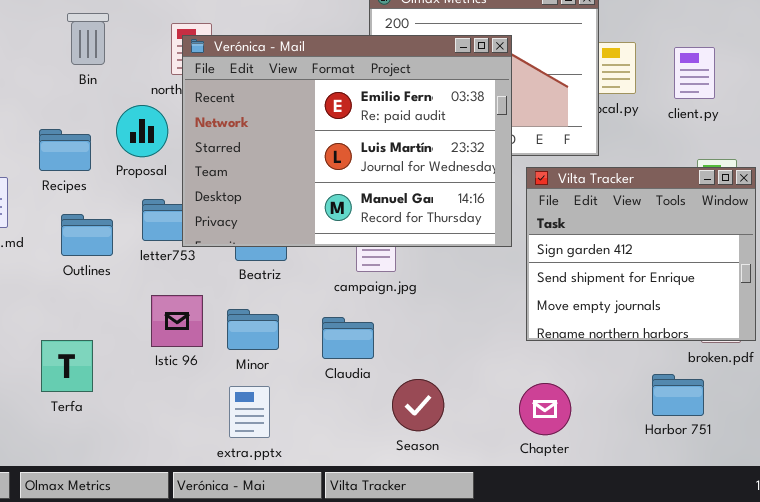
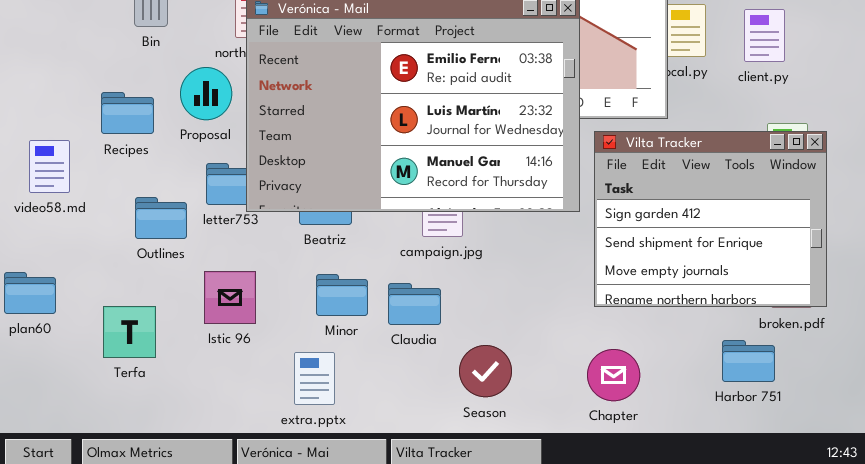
Outlines: [61,214,113,256] -> [135,197,187,239], moved
Istic 96: [151,295,203,347] -> [204,271,256,324], moved
Minor: [227,309,279,350] -> [316,274,368,316], moved

